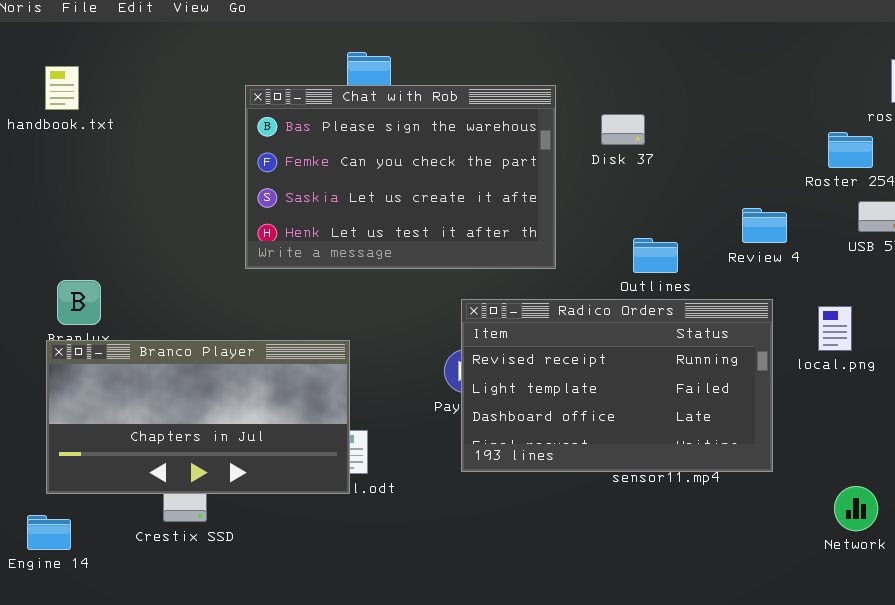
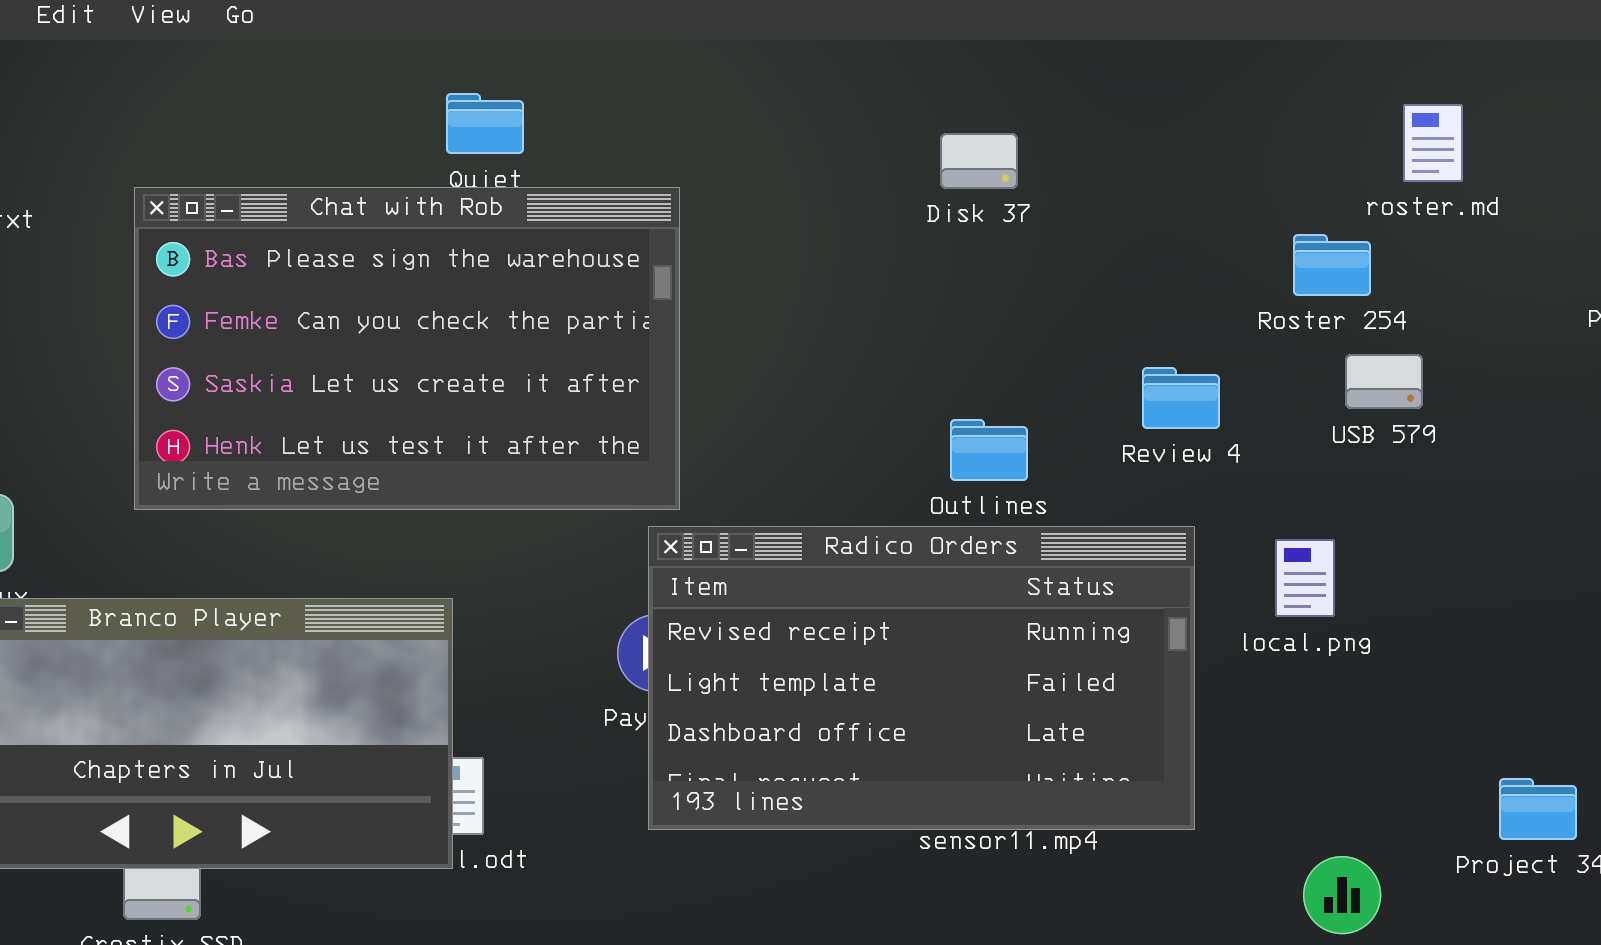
Chat with Rob: [245,85,556,269] -> [134,187,680,510], moved
Disk 37: [601,114,645,145] -> [940,133,1018,189], moved

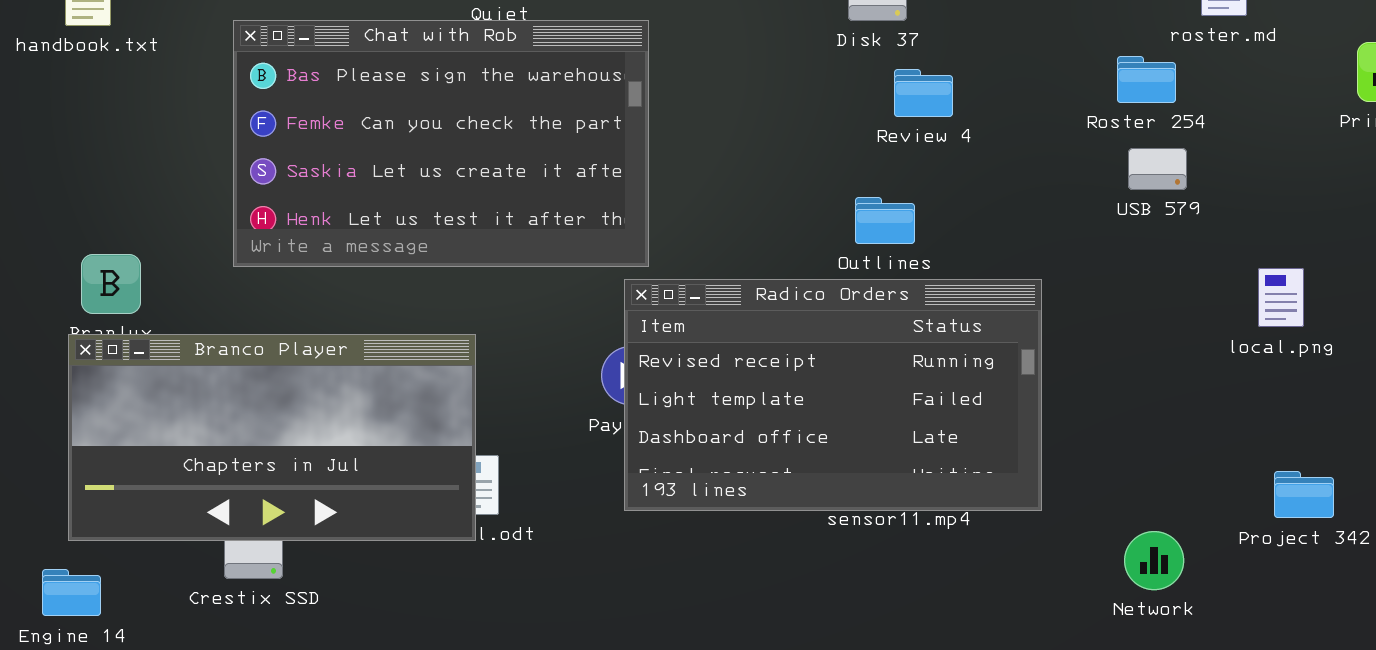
USB 579: [1345,354,1423,409] -> [1128,148,1187,190], moved
Review 4: [1142,367,1220,429] -> [894,69,953,117], moved
local.png: [1275,539,1335,617] -> [1258,268,1304,327], moved

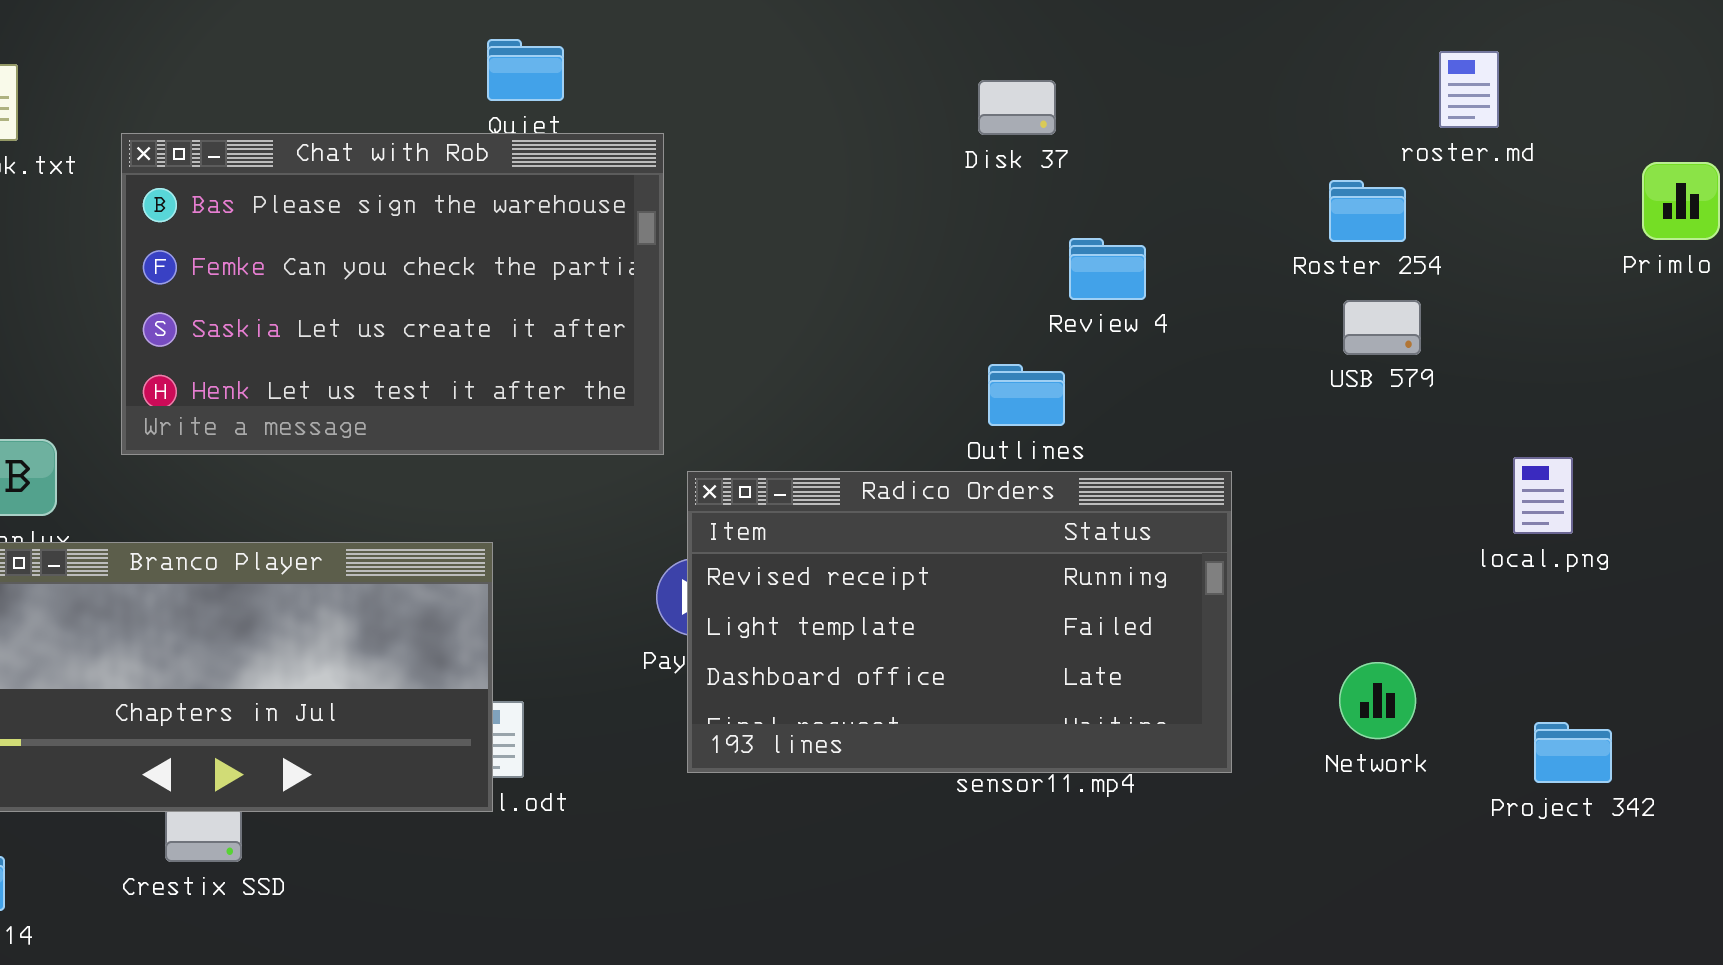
Chat with Rob: [233,20,649,267] -> [121,133,664,455], moved
Review 4: [894,69,953,117] -> [1069,238,1146,300], moved
Network: [1124,531,1184,590] -> [1339,662,1416,739], moved

